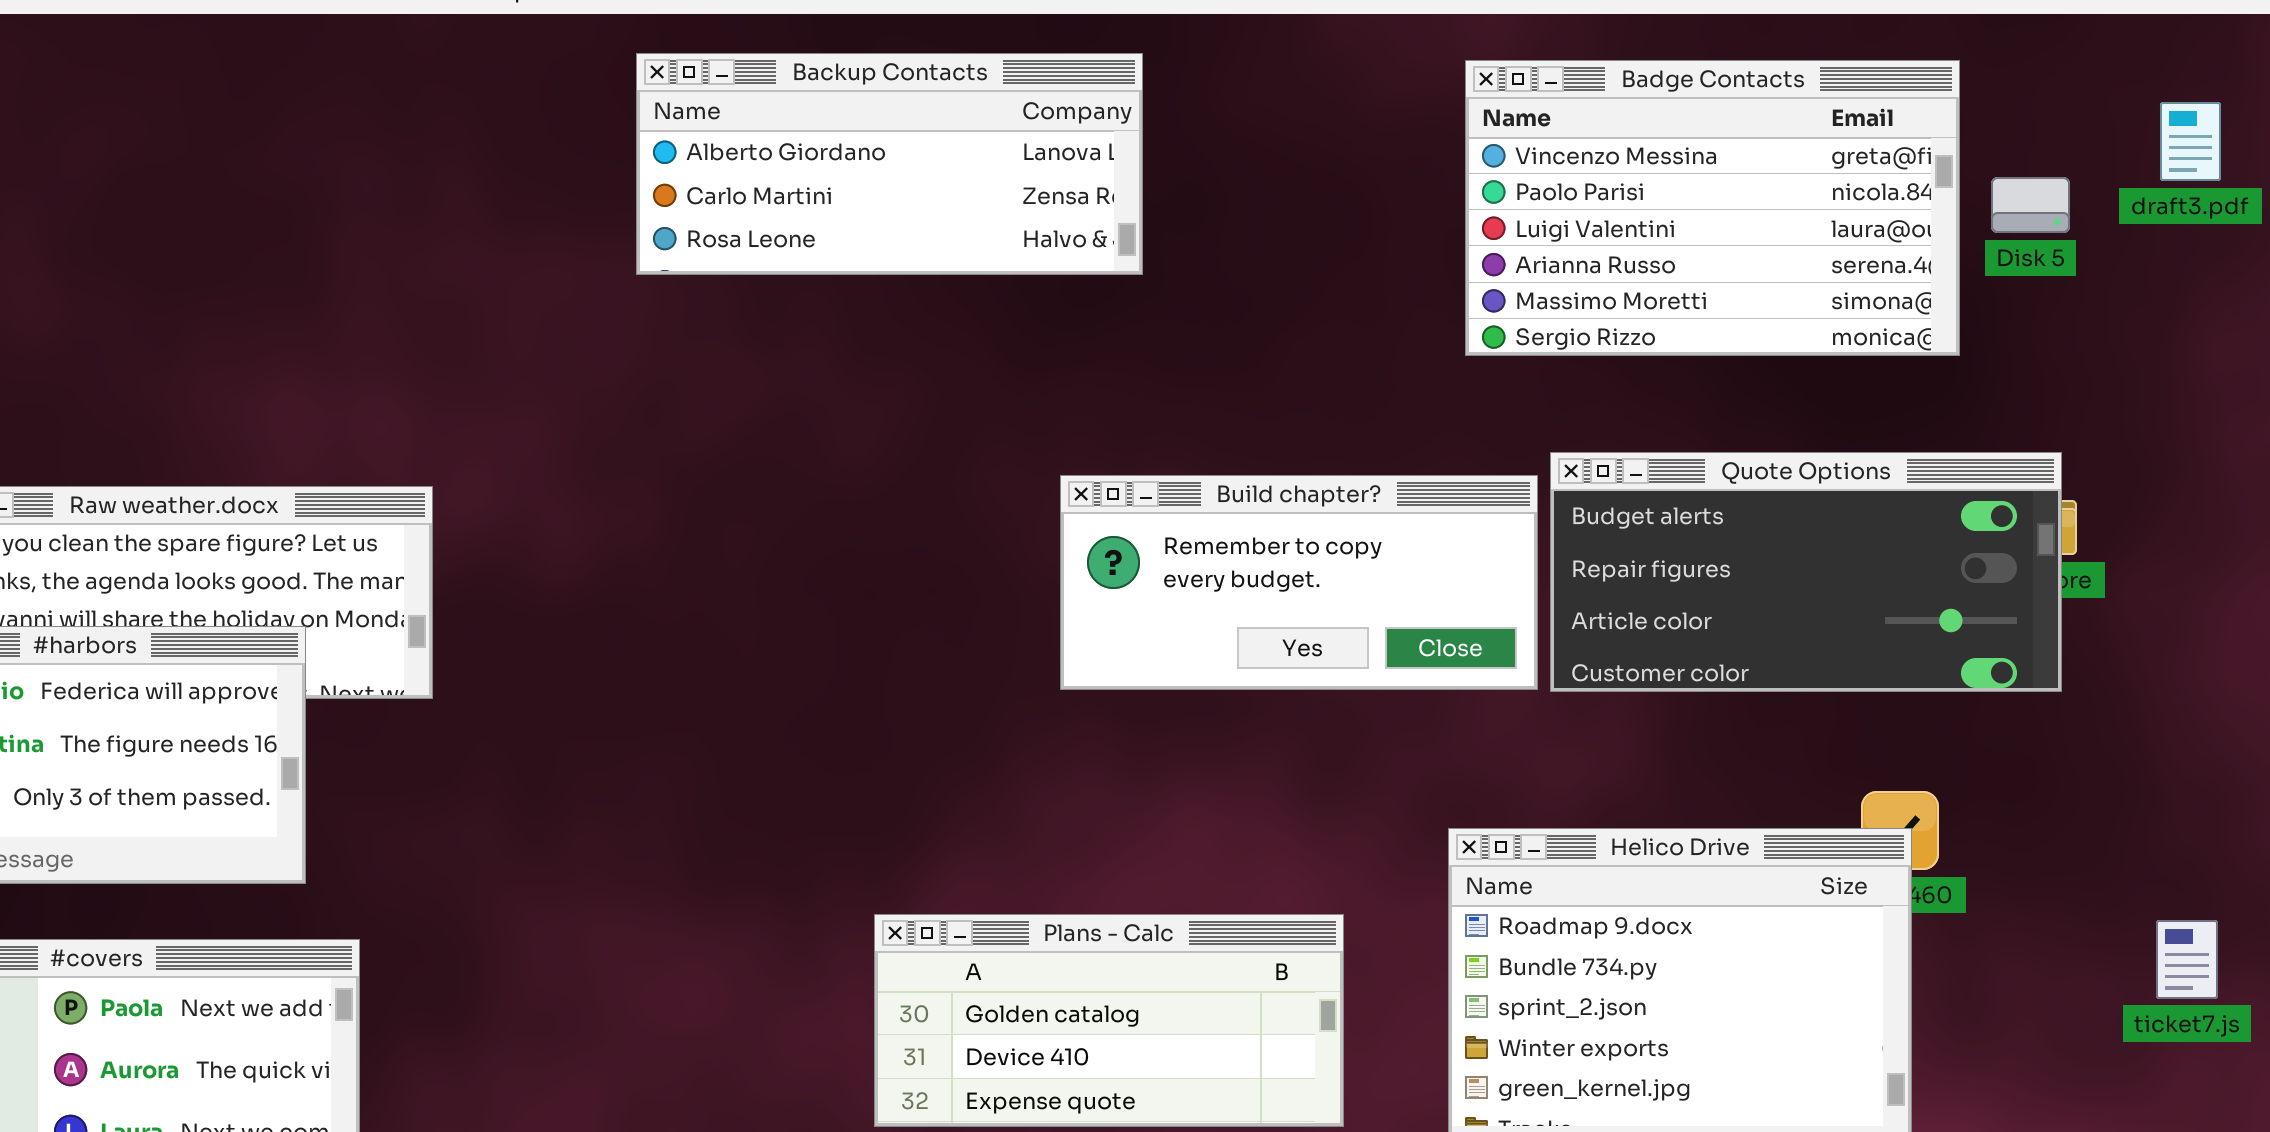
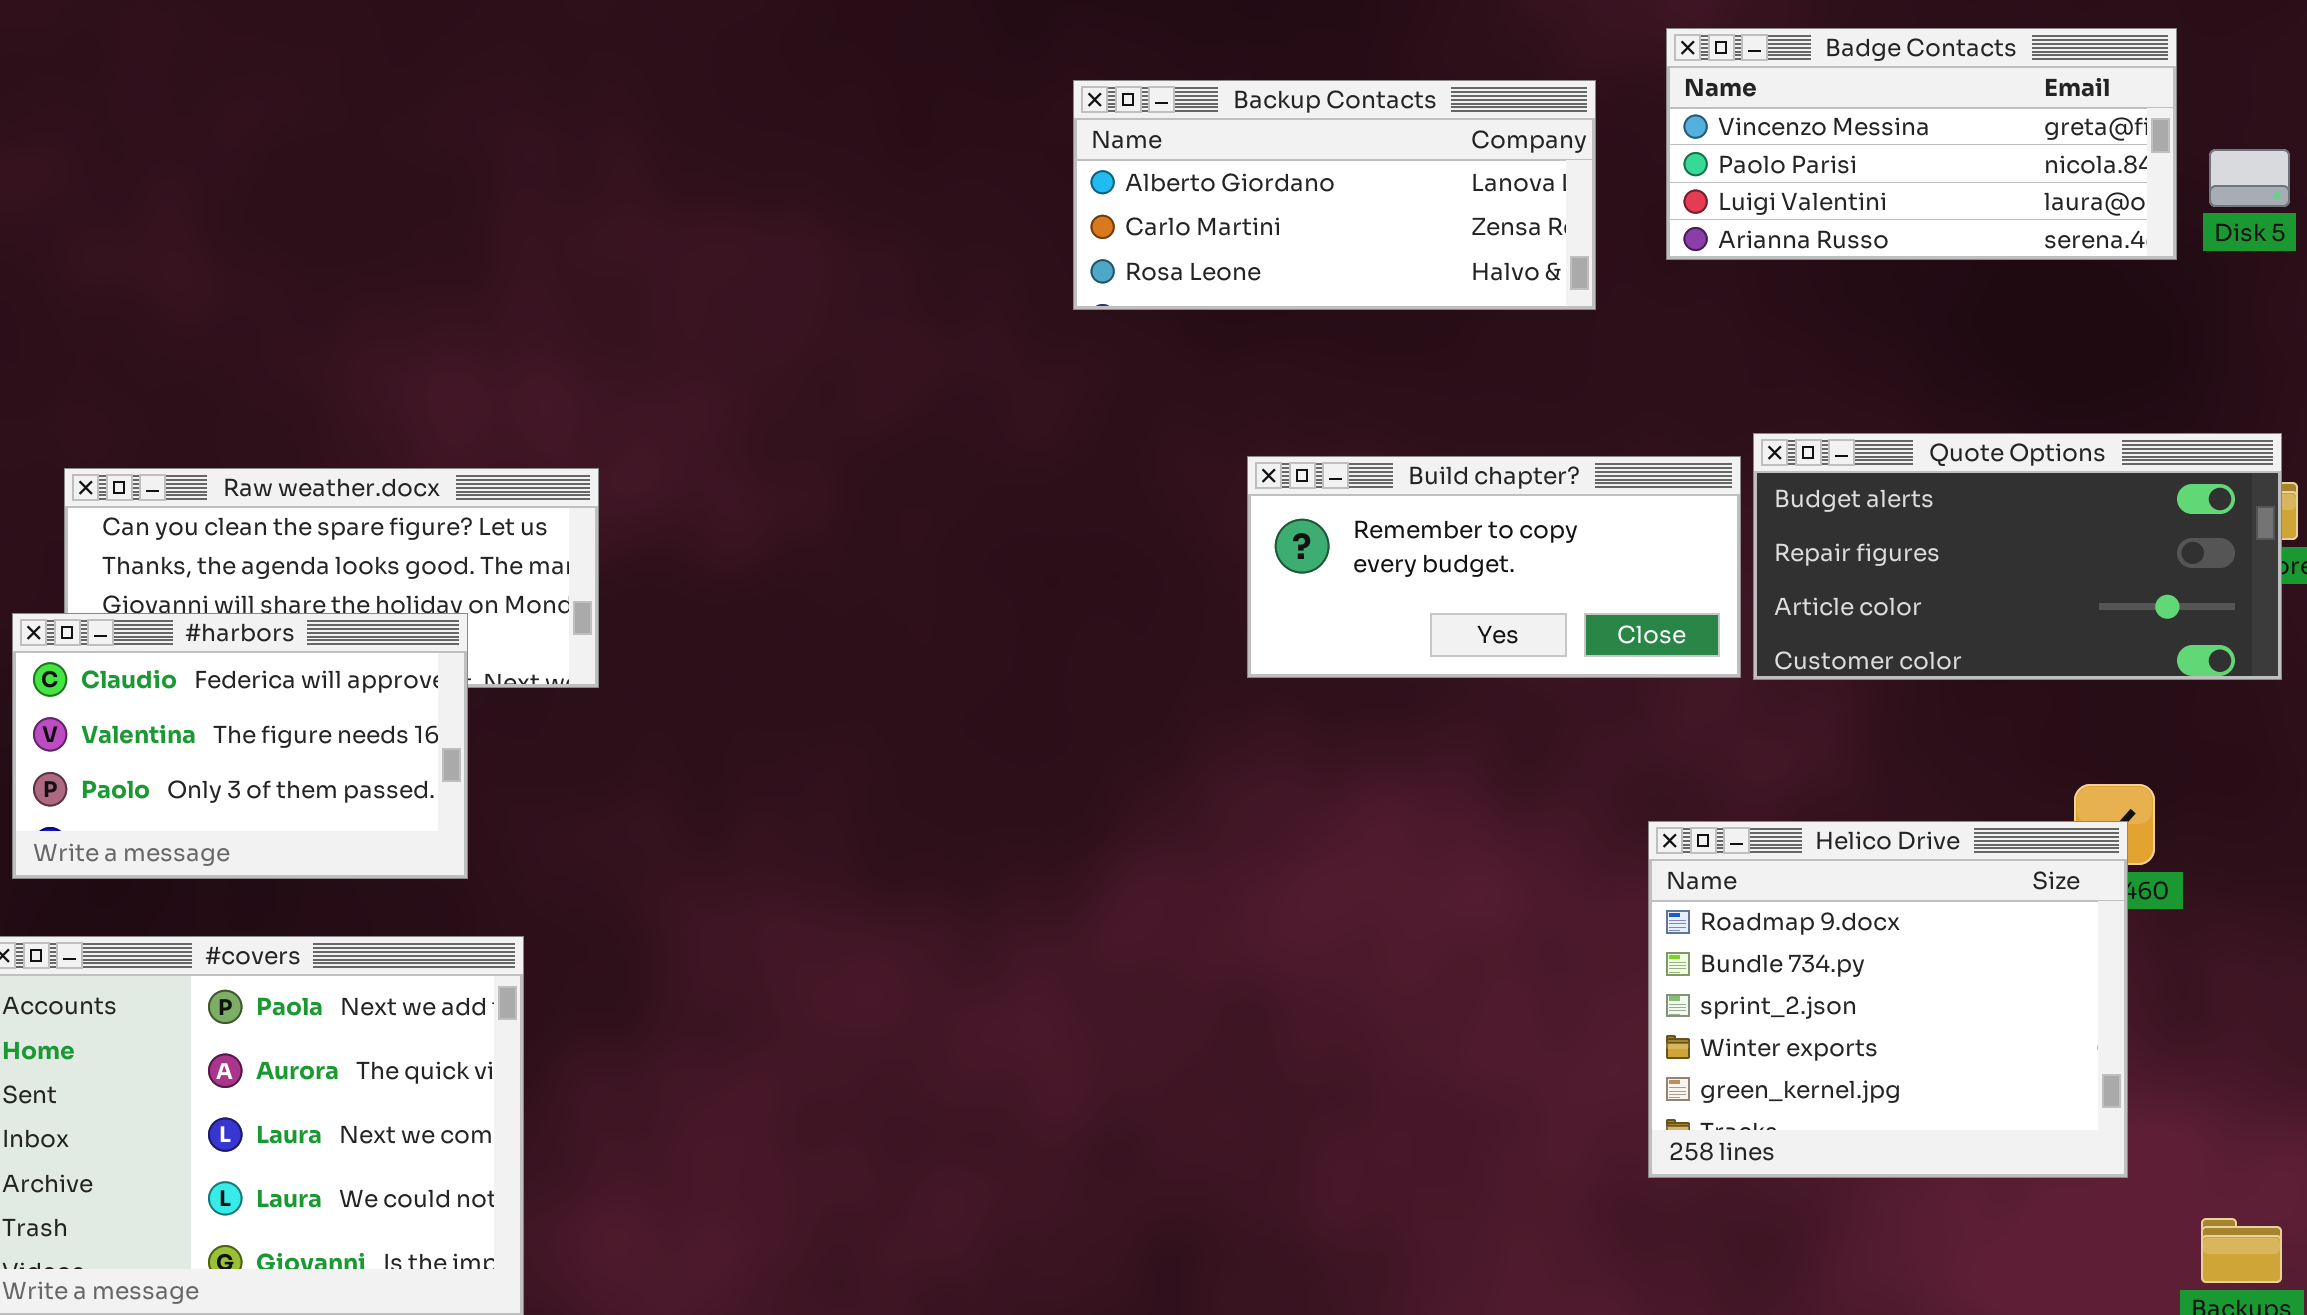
Backup Contacts: [636,53,1143,275] -> [1073,80,1596,310], moved
Badge Contacts: [1465,60,1960,356] -> [1666,28,2177,260], resized
Plans - Calc: [874,914,1344,1127] -> none, closed

